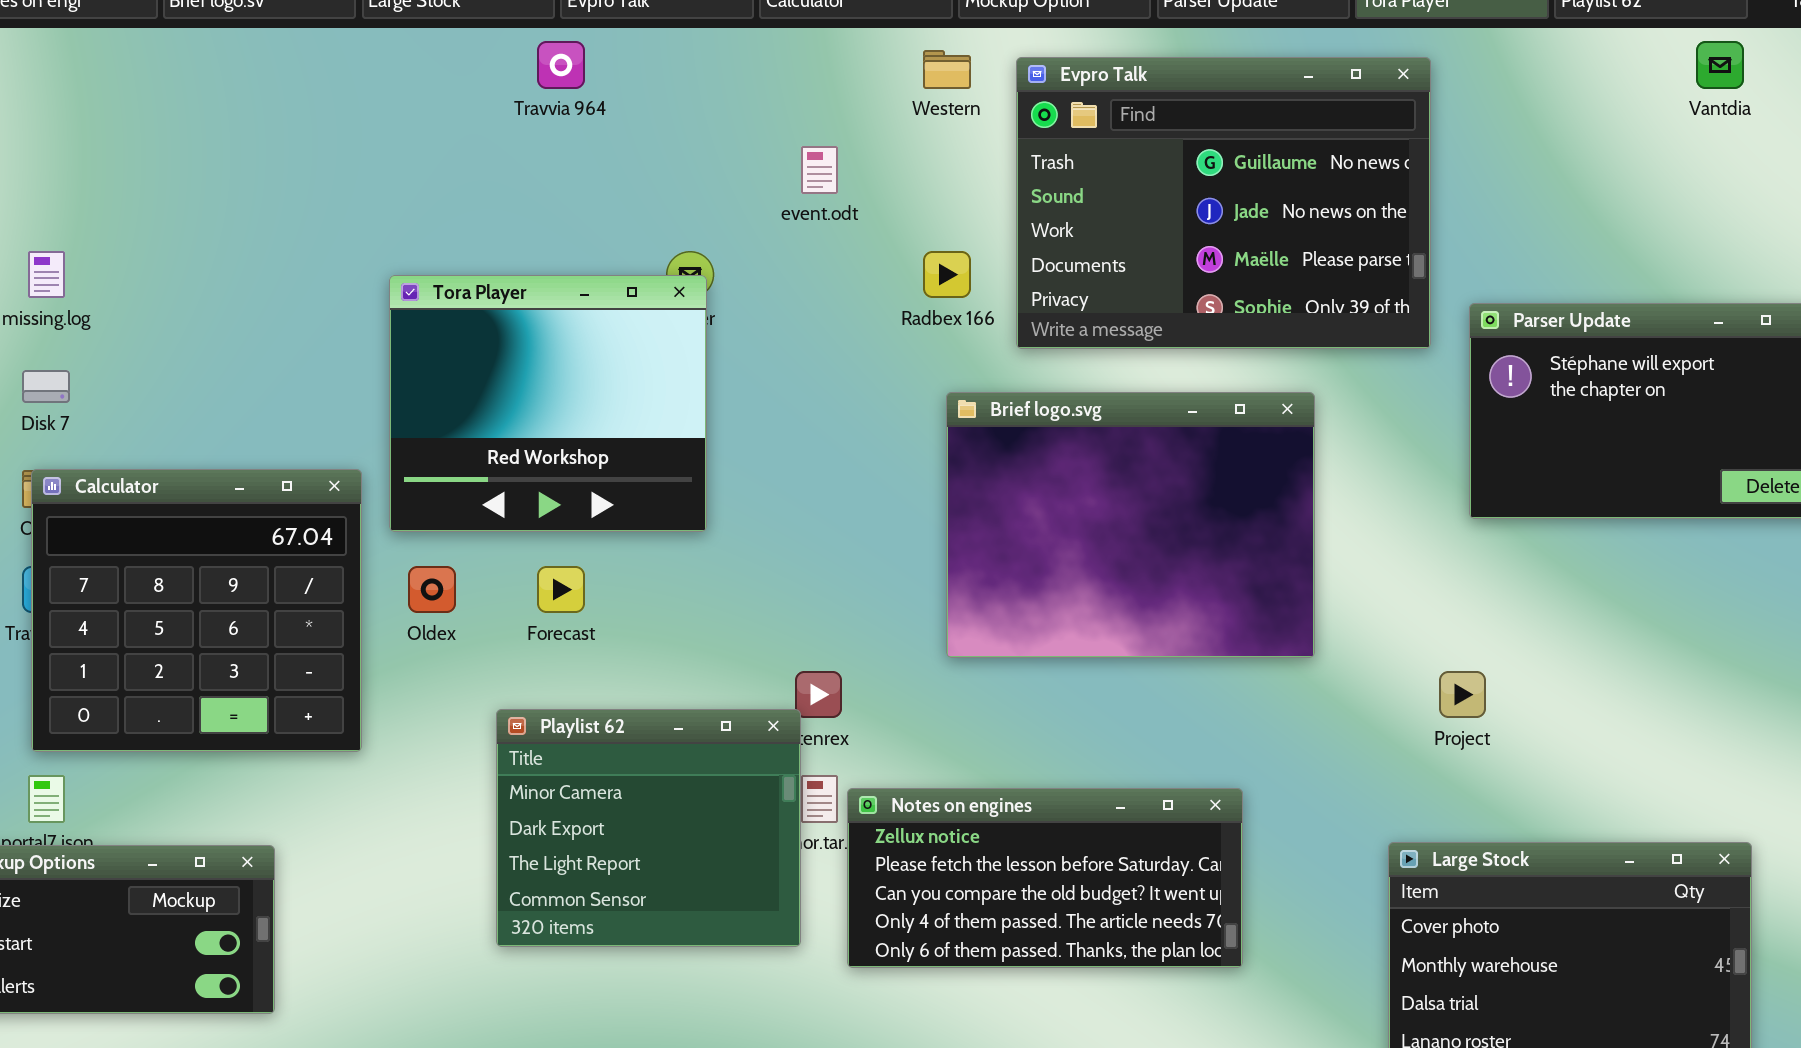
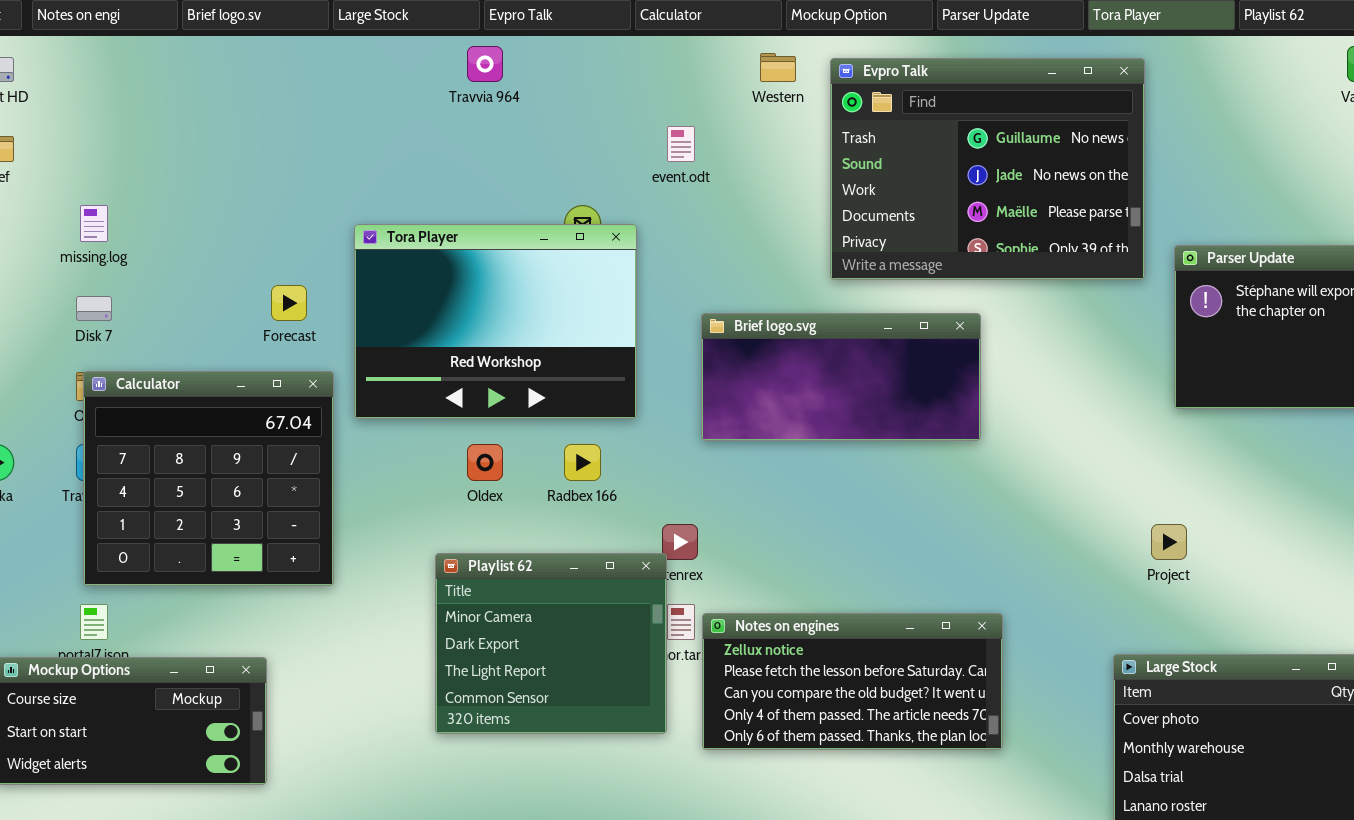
Radbex 166: [923,251,971,298] -> [564,444,601,481], moved
Tora Player: [389,275,707,532] -> [354,224,637,419], resized
Brief logo.svg: [946,392,1315,658] -> [701,313,981,441], moved, resized
Oldex: [408,566,456,613] -> [467,444,503,481], moved
Forecast: [537,566,585,613] -> [271,285,307,321], moved

